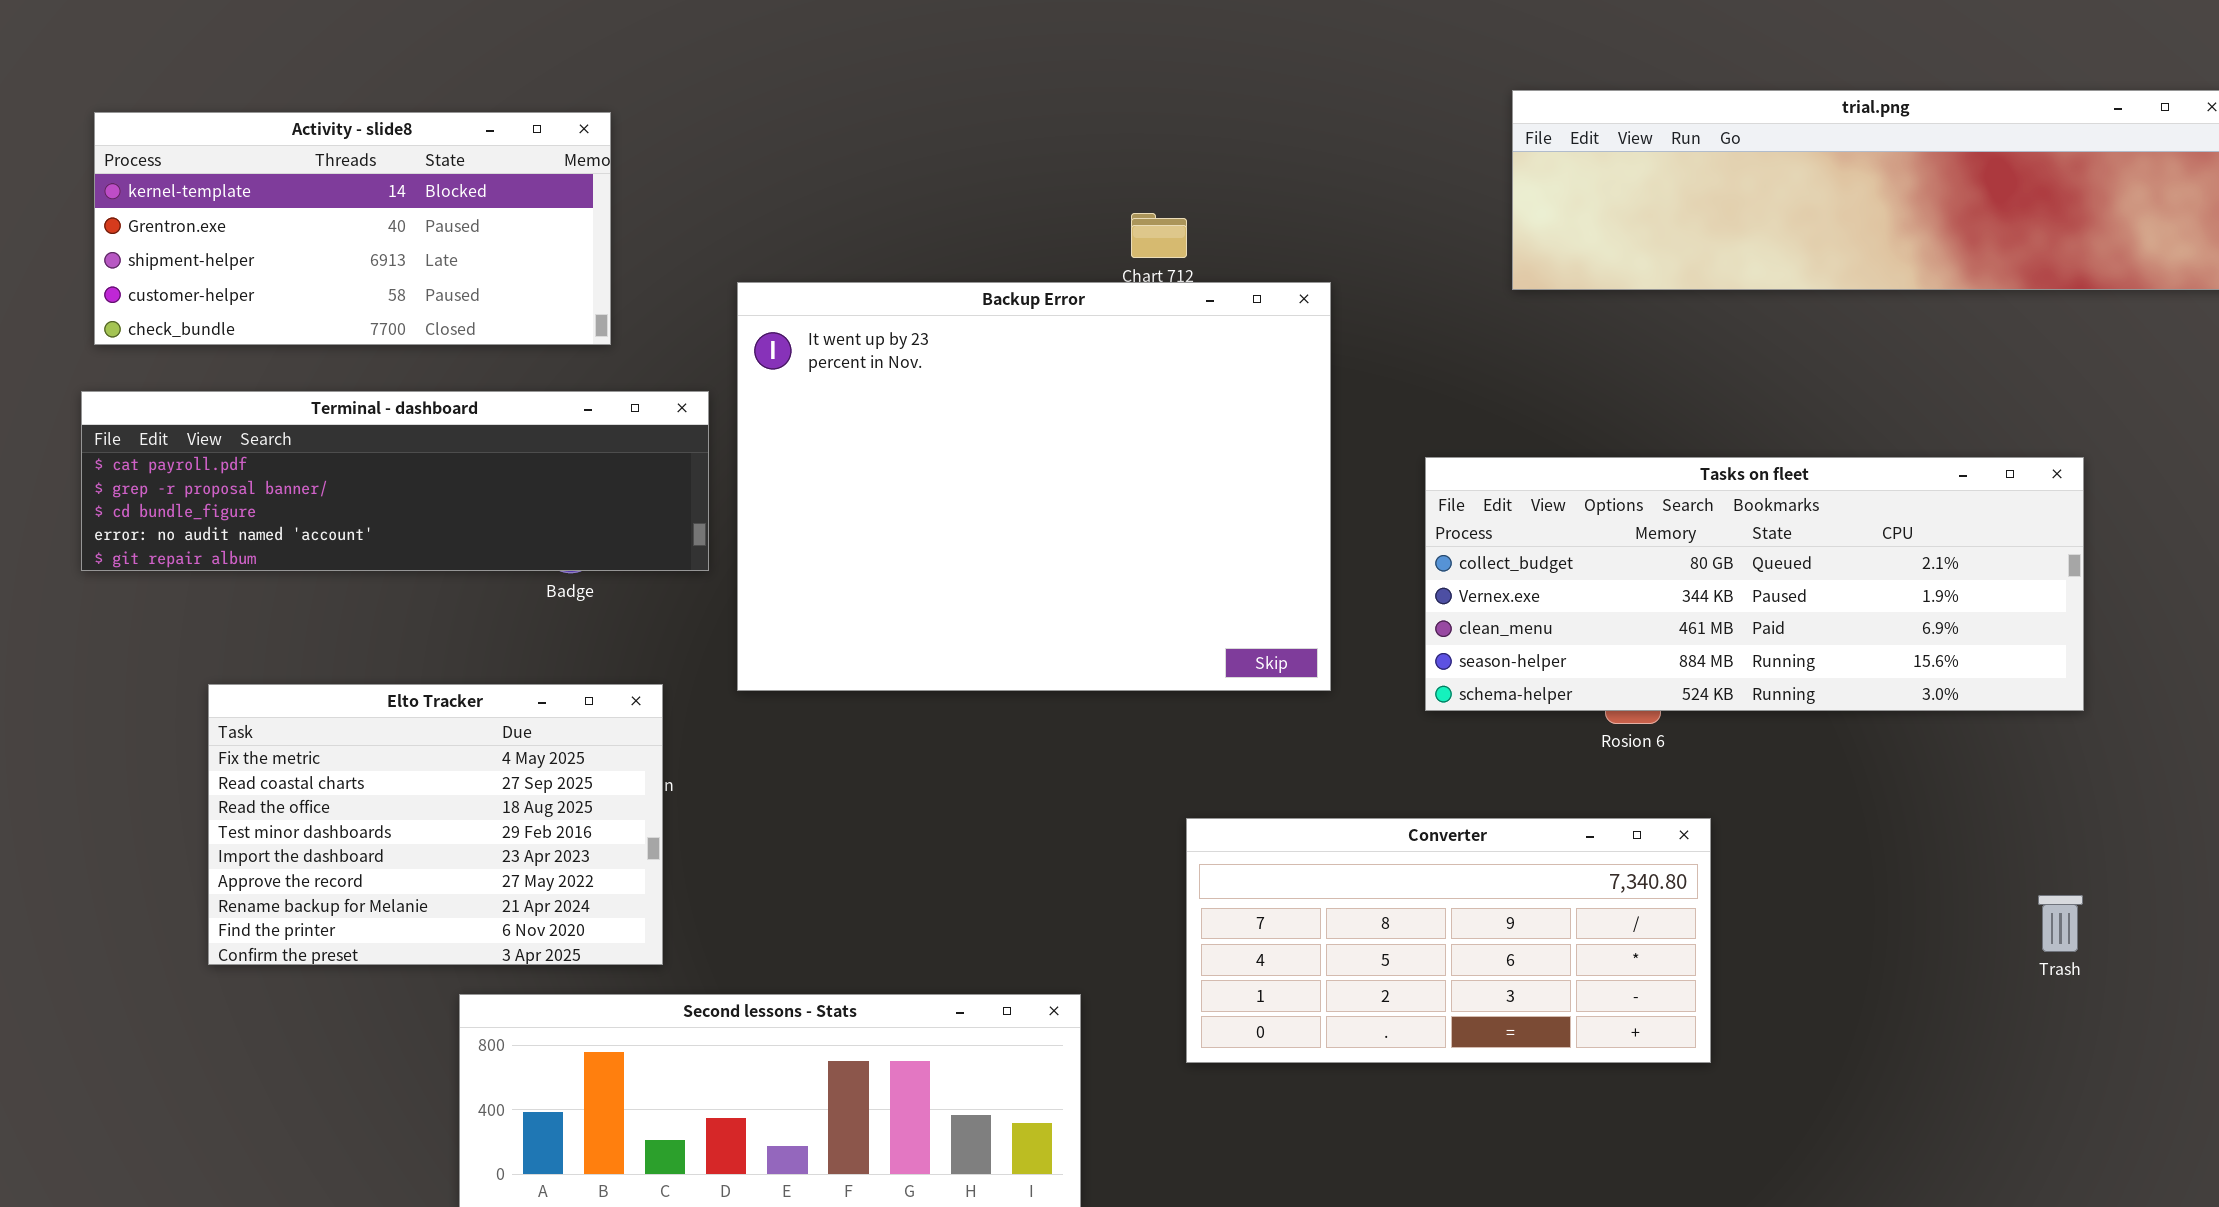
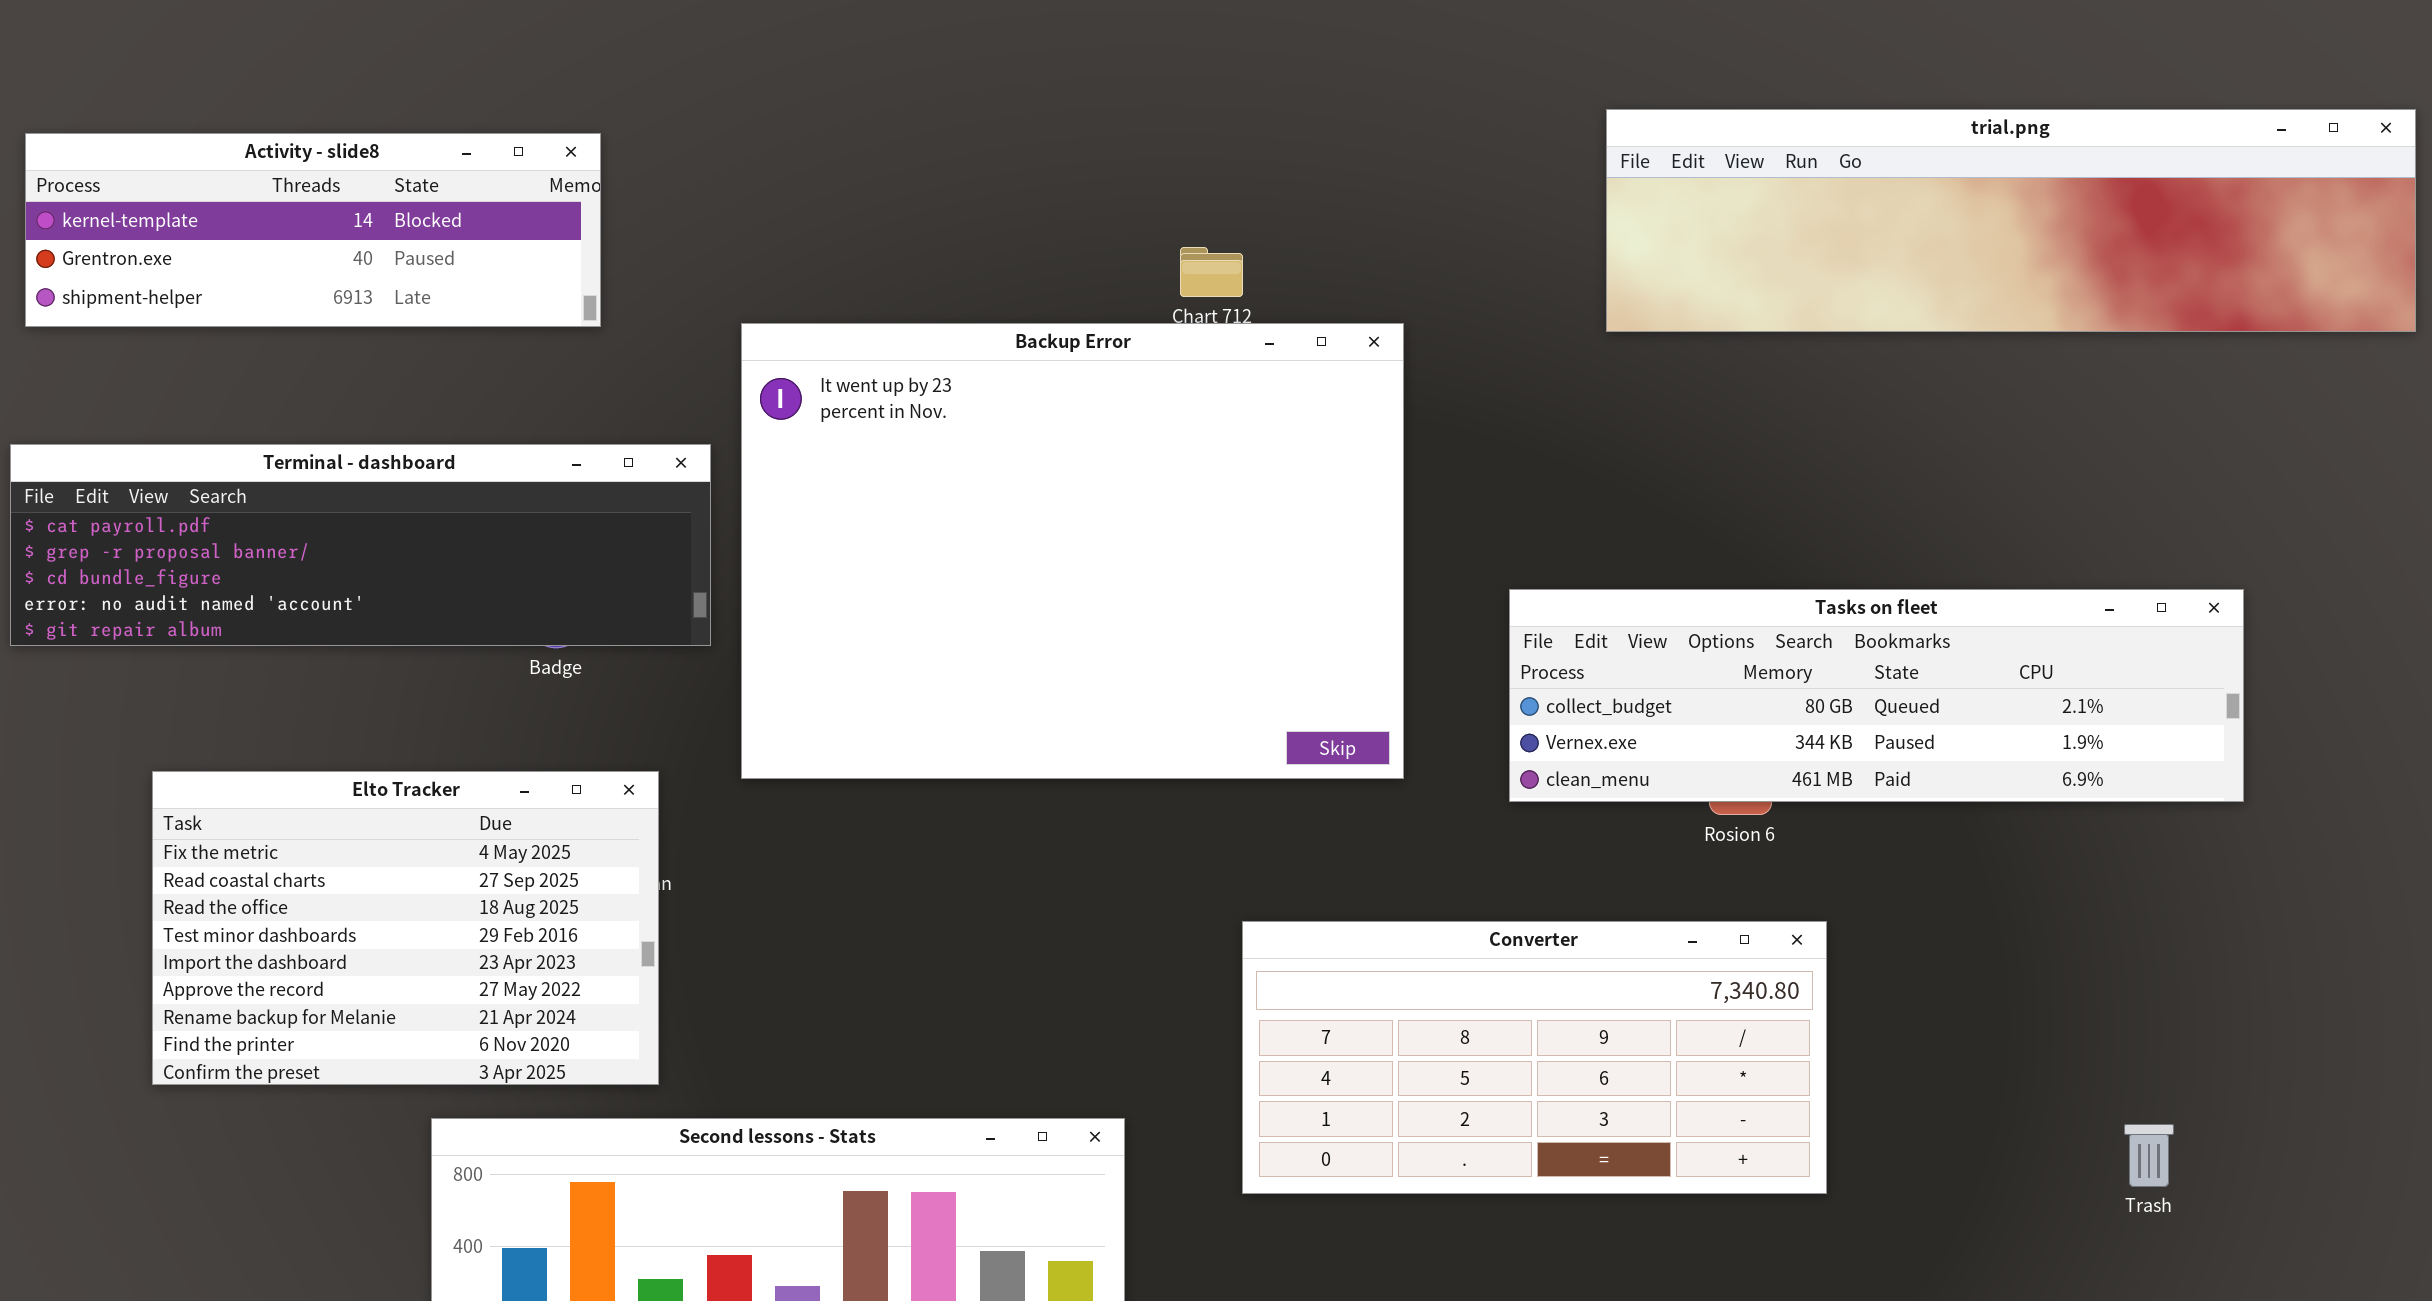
Activity - slide8: [94,112,611,345] -> [25,133,601,327], resized
Tasks on fleet: [1425,457,2084,711] -> [1509,589,2244,802], resized
Trash: [2038,895,2083,952] -> [2124,1124,2174,1187], moved

